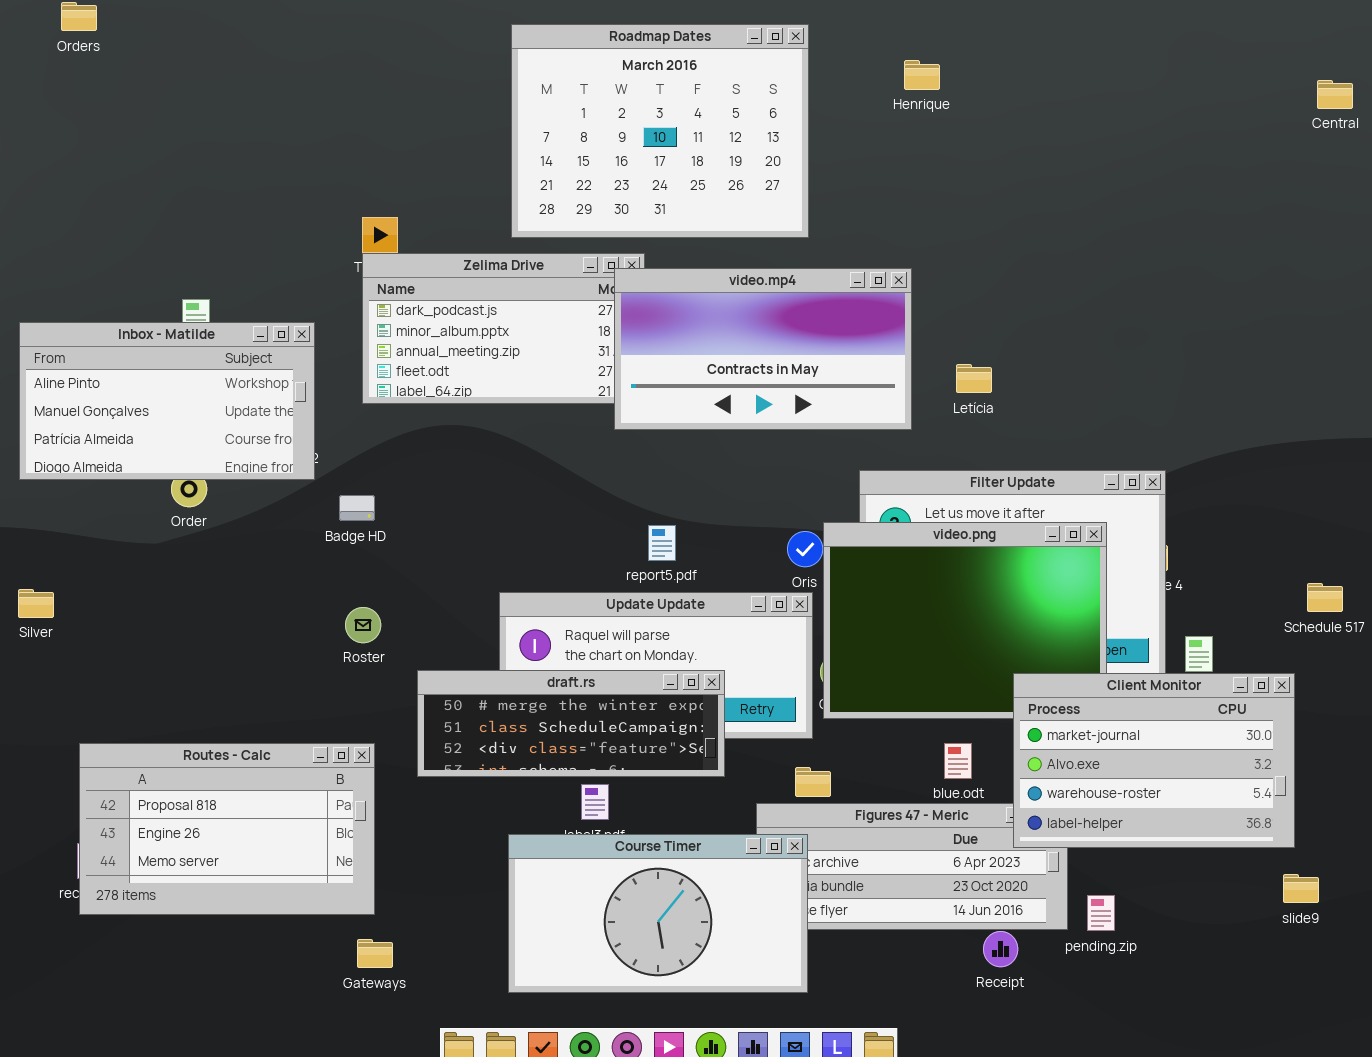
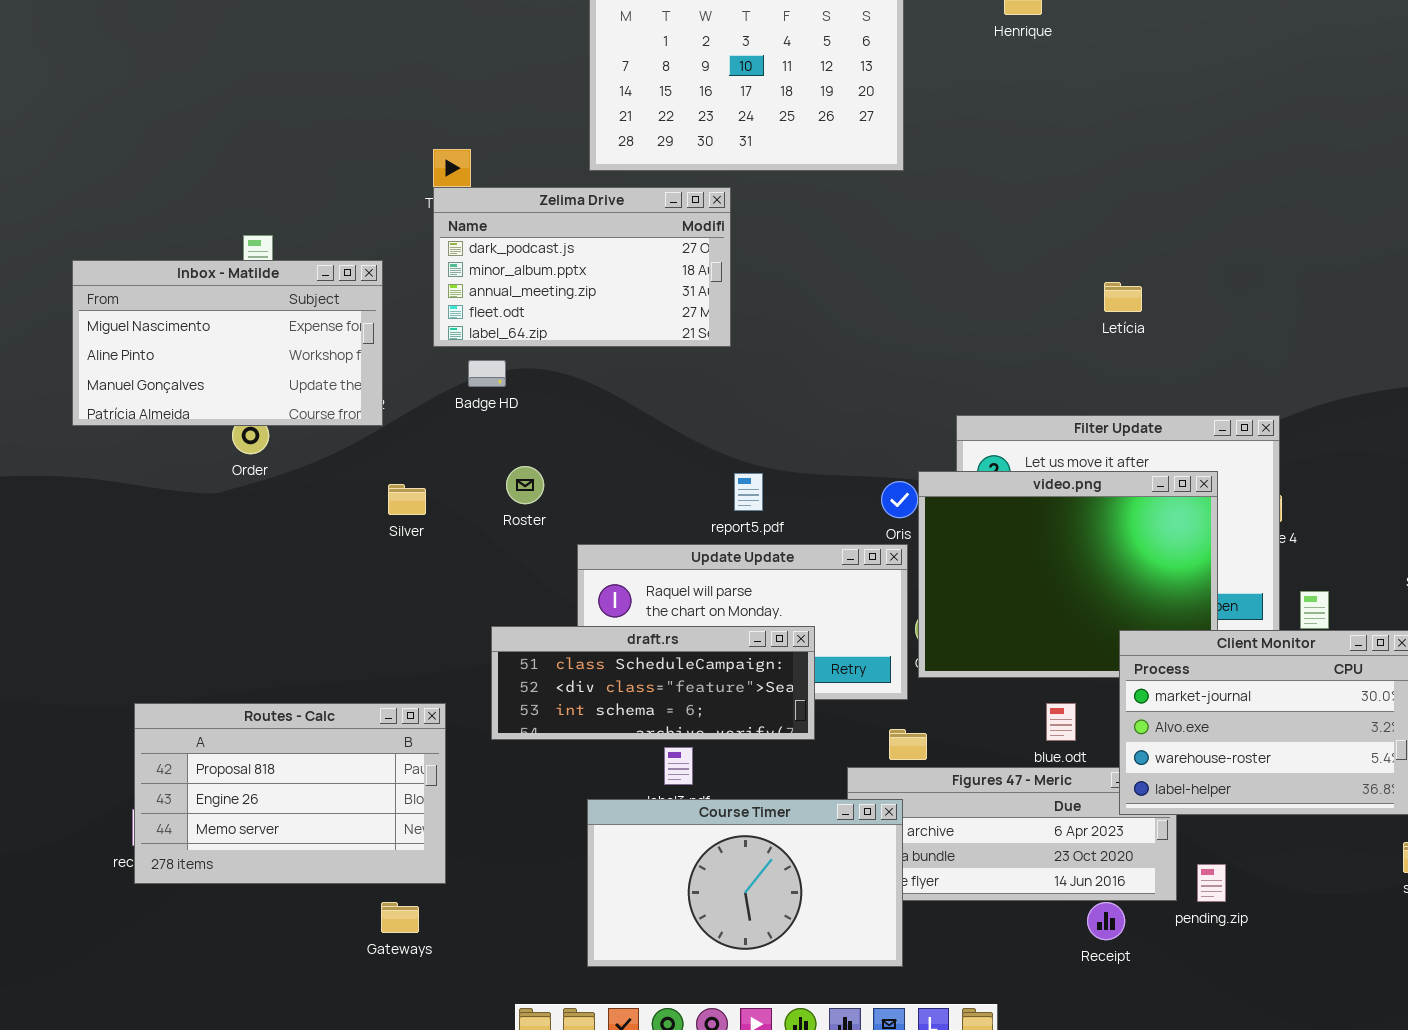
video.mp4: [614,268,912,430] -> none, closed
Inbox - Matilde: [19,322,315,480] -> [72,260,383,426], scrolled up 1 row
Letícia: [956,364,992,393] -> [1104,282,1142,312], moved
Badge HD: [339,495,375,521] -> [468,360,506,387], moved
Silver: [18,589,54,618] -> [388,484,426,515], moved
Roster: [345,607,381,643] -> [506,466,544,504], moved
draft.rs: [417,670,725,777] -> [491,626,815,740], scrolled down 1 row
Gateways: [357,939,393,968] -> [381,902,419,933], moved

